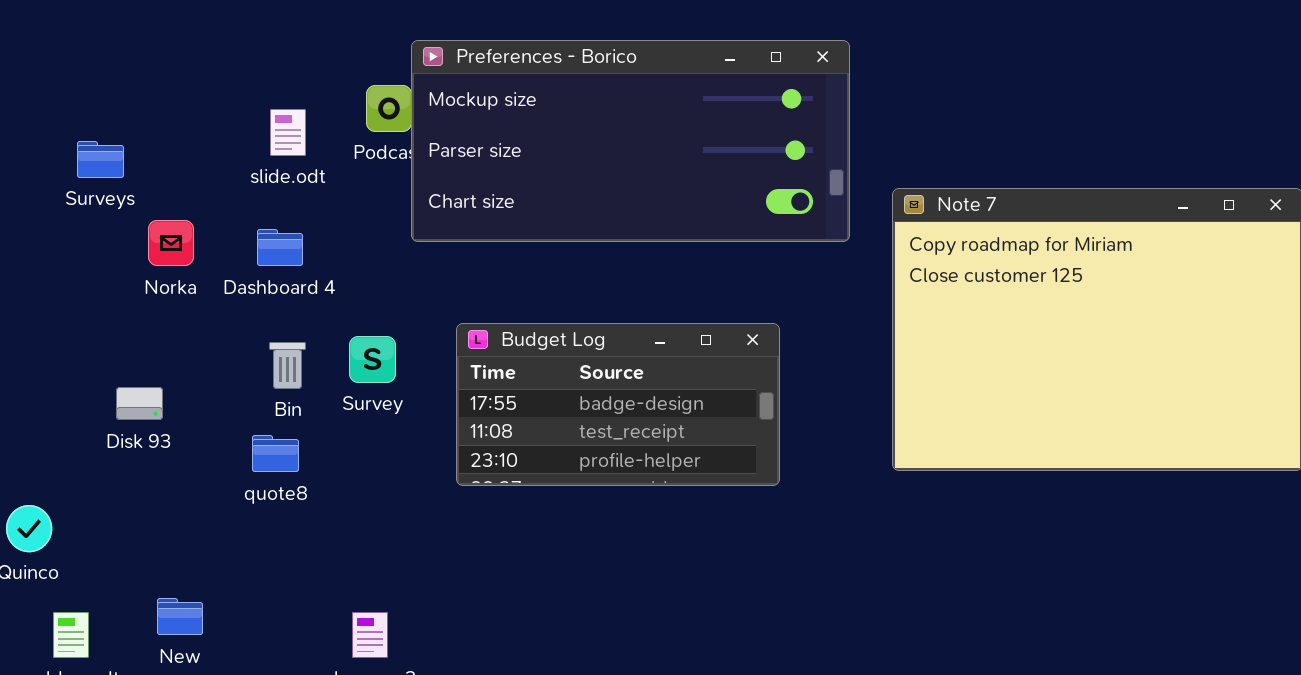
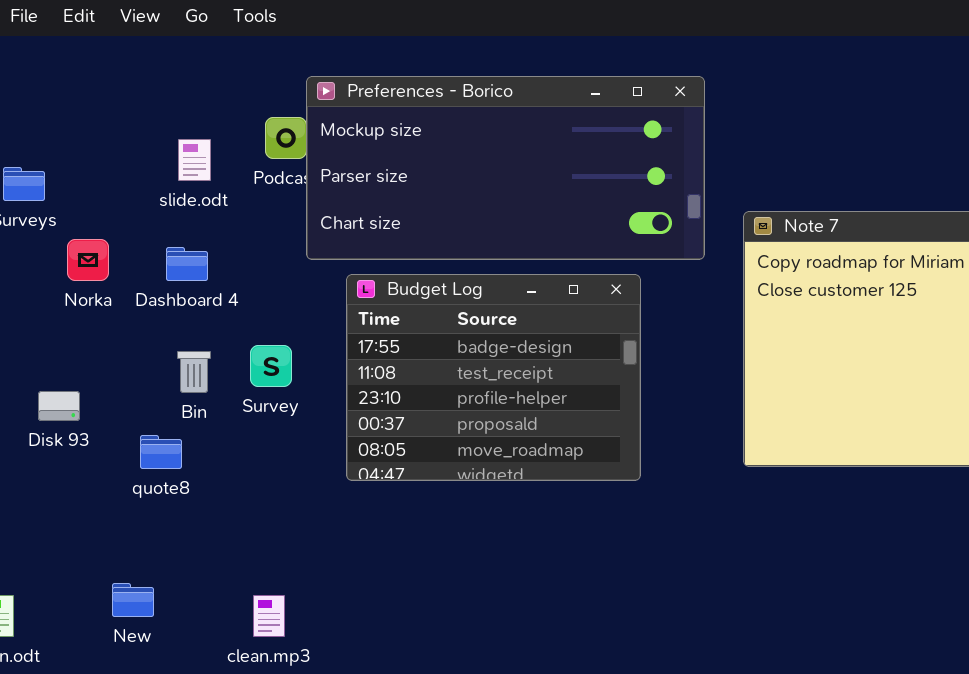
Budget Log: [456,323,780,486] -> [346,274,641,481], resized
quote8: [252,435,299,472] -> [140,435,182,469], moved
New: [157,598,203,635] -> [112,583,154,617], moved

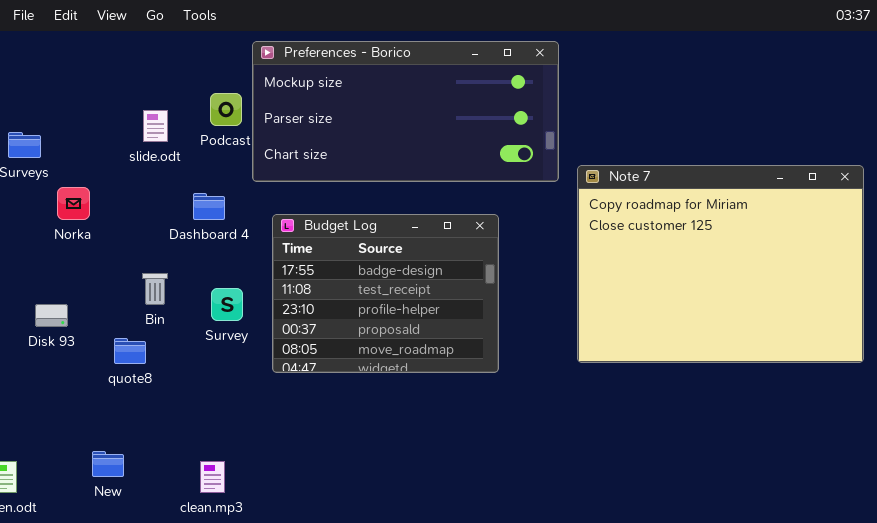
Preferences - Borico: [306,76,705,260] -> [252,41,559,182], moved
Dashboard 4: [166,247,208,281] -> [193,193,225,220], moved
Survey: [250,345,292,387] -> [211,288,243,321], moved

